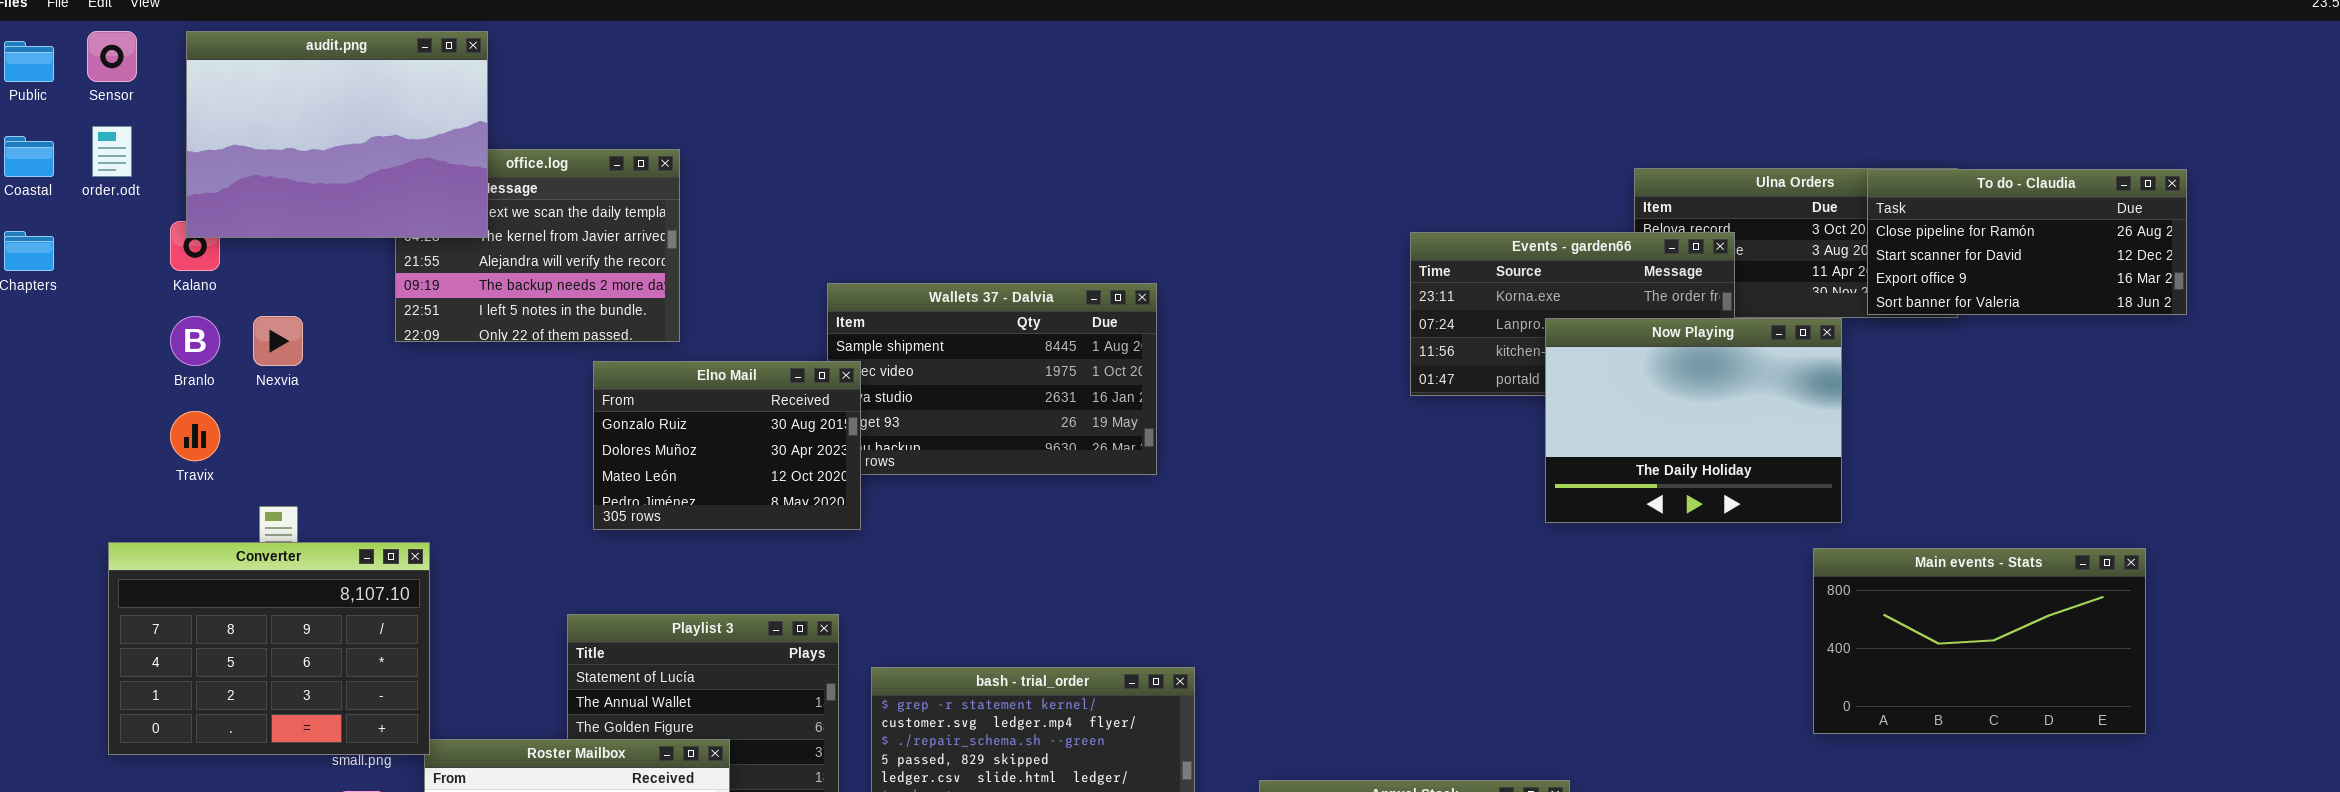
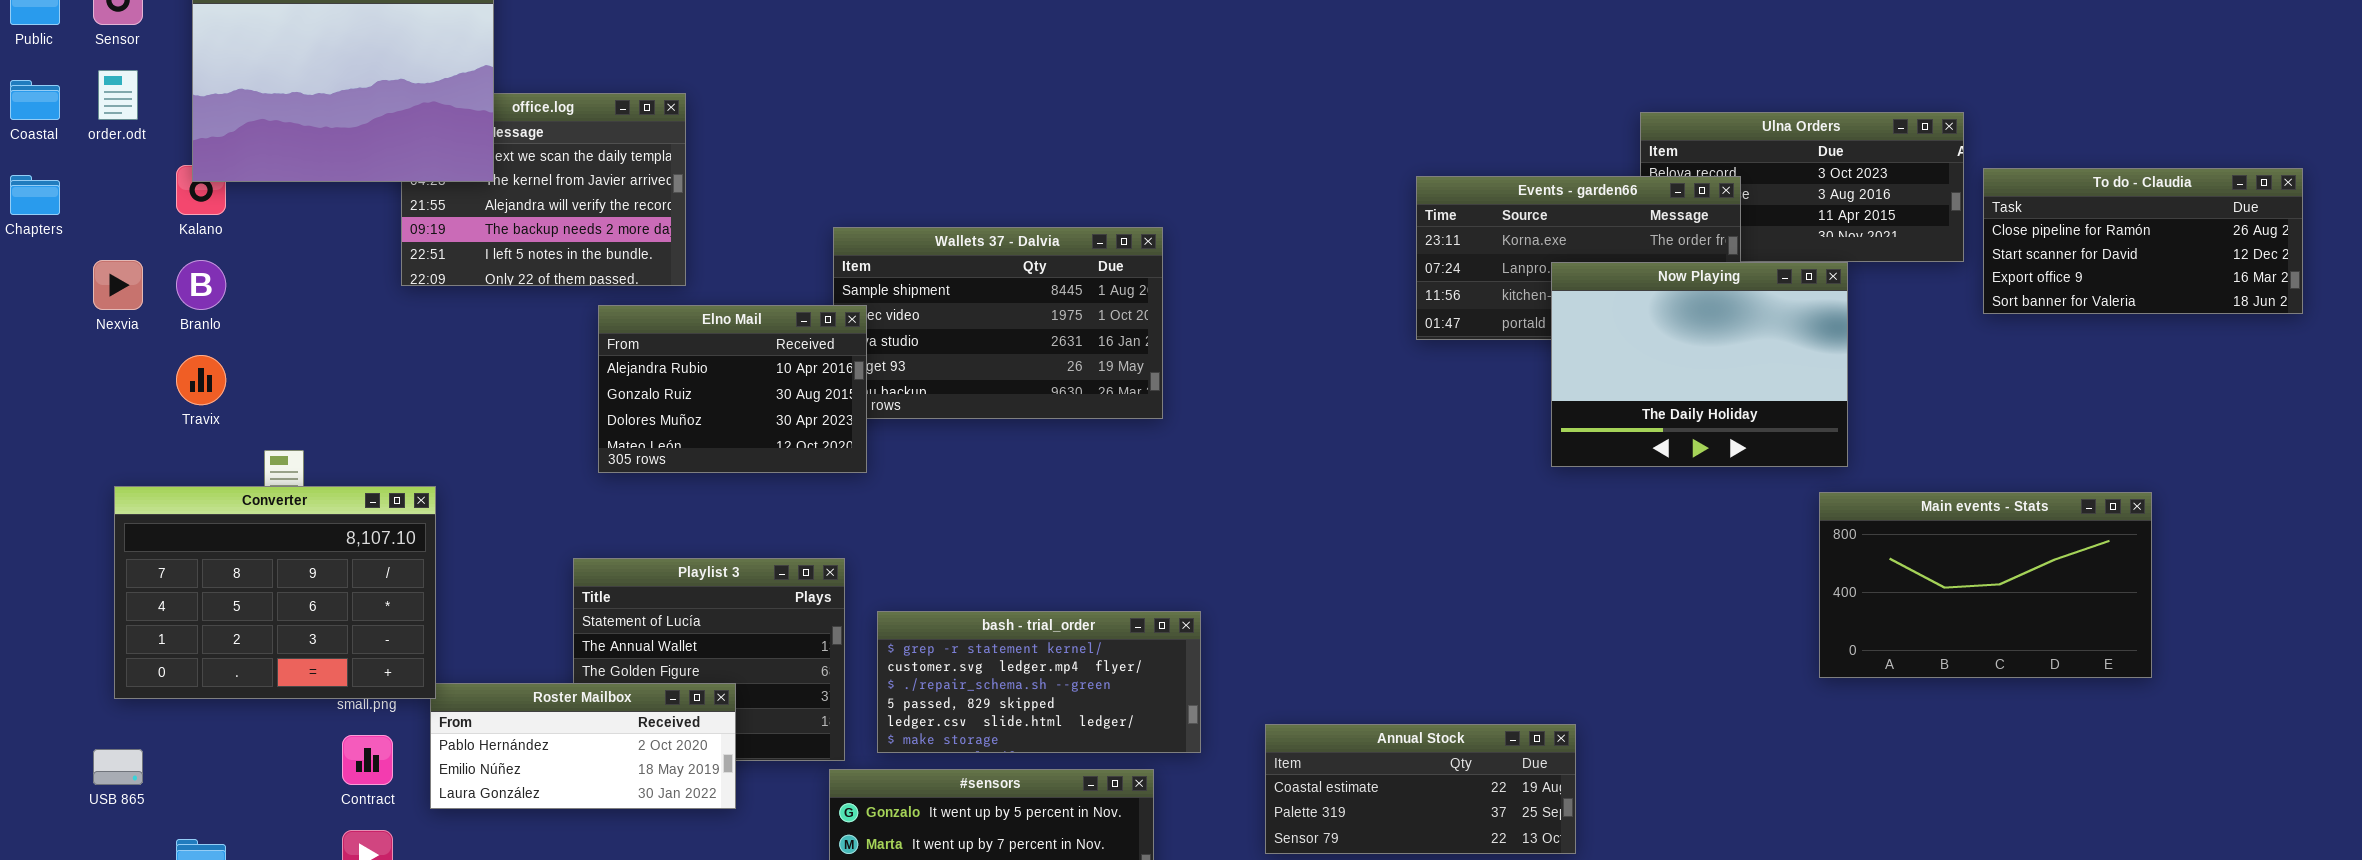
To do - Claudia: [1867,169,2187,315] -> [1983,168,2303,314], moved
Nexvia: [253,316,303,366] -> [93,260,143,310], moved
Elno Mail: [593,361,861,530] -> [598,305,867,473], scrolled up 1 row

